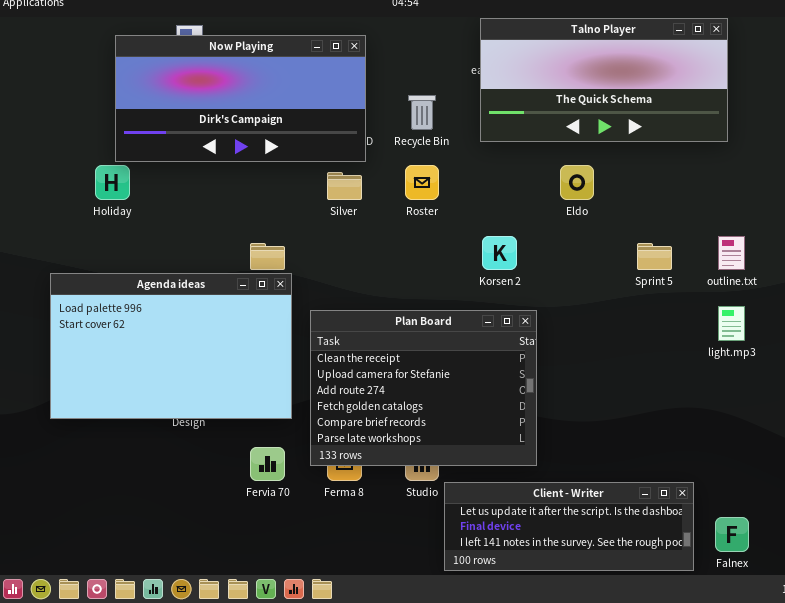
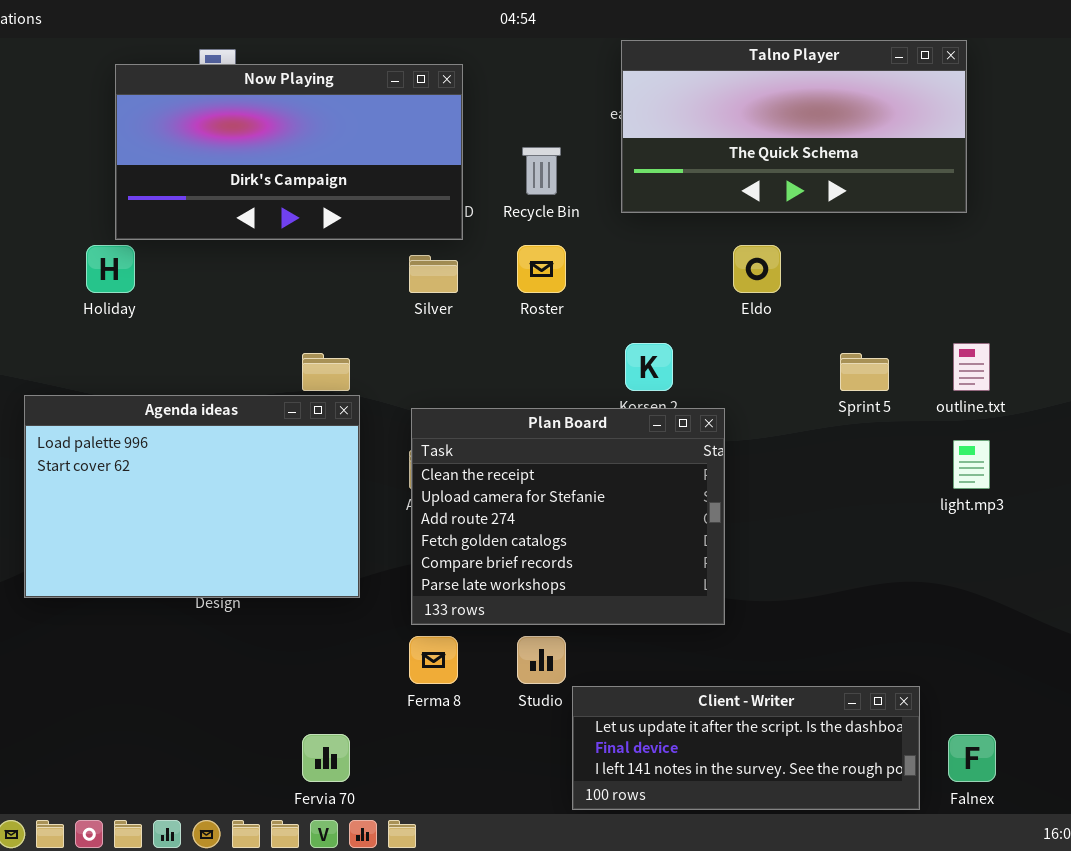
Plan Board: [310,310,537,466] -> [411,408,725,625], moved
Fervia 70: [250,447,285,481] -> [302,734,350,782], moved

